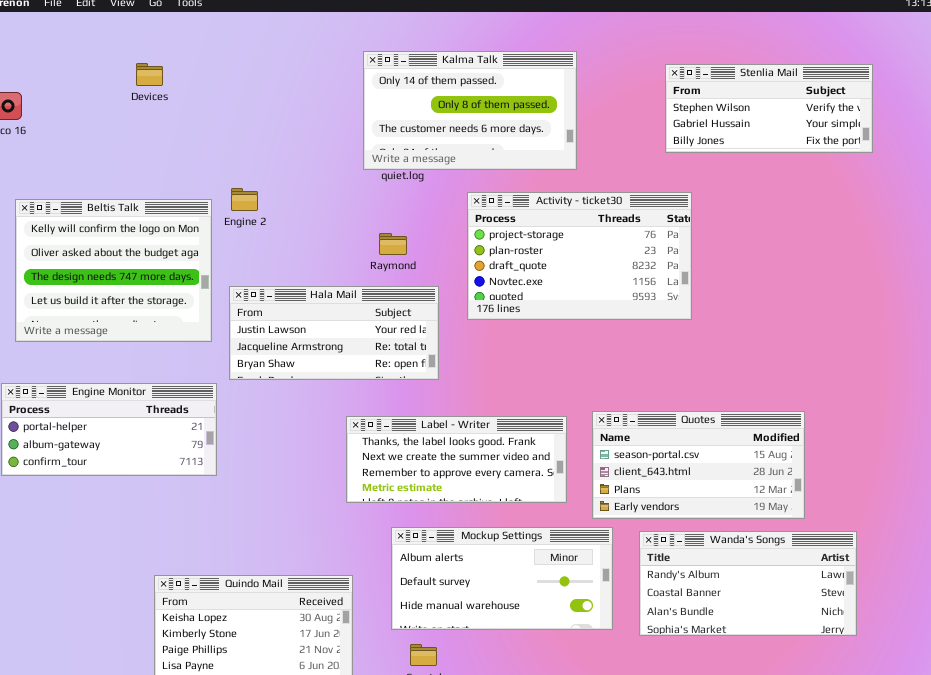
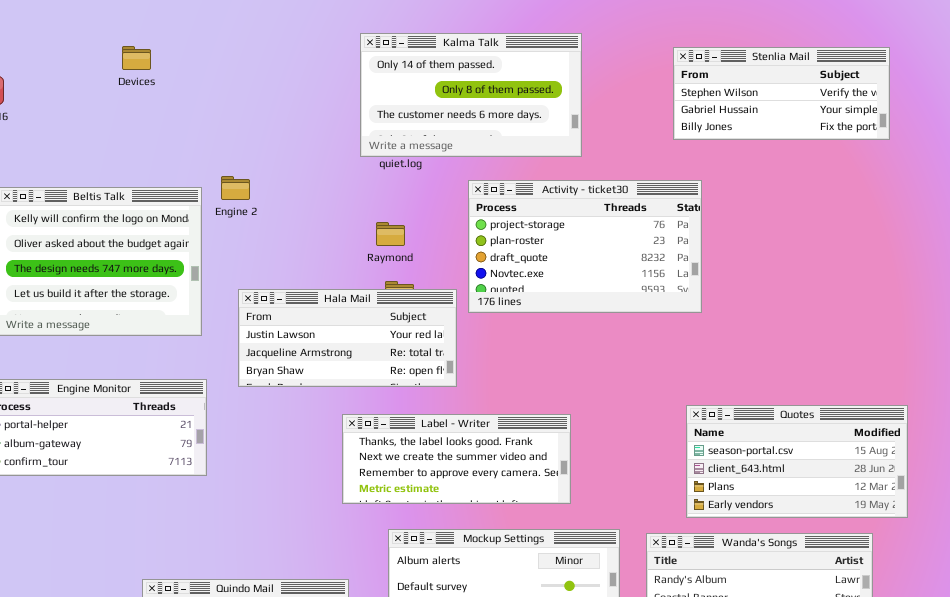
Hala Mail: [229,286,439,380] -> [238,289,457,387], moved
Quotes: [592,411,805,519] -> [686,405,908,518], moved

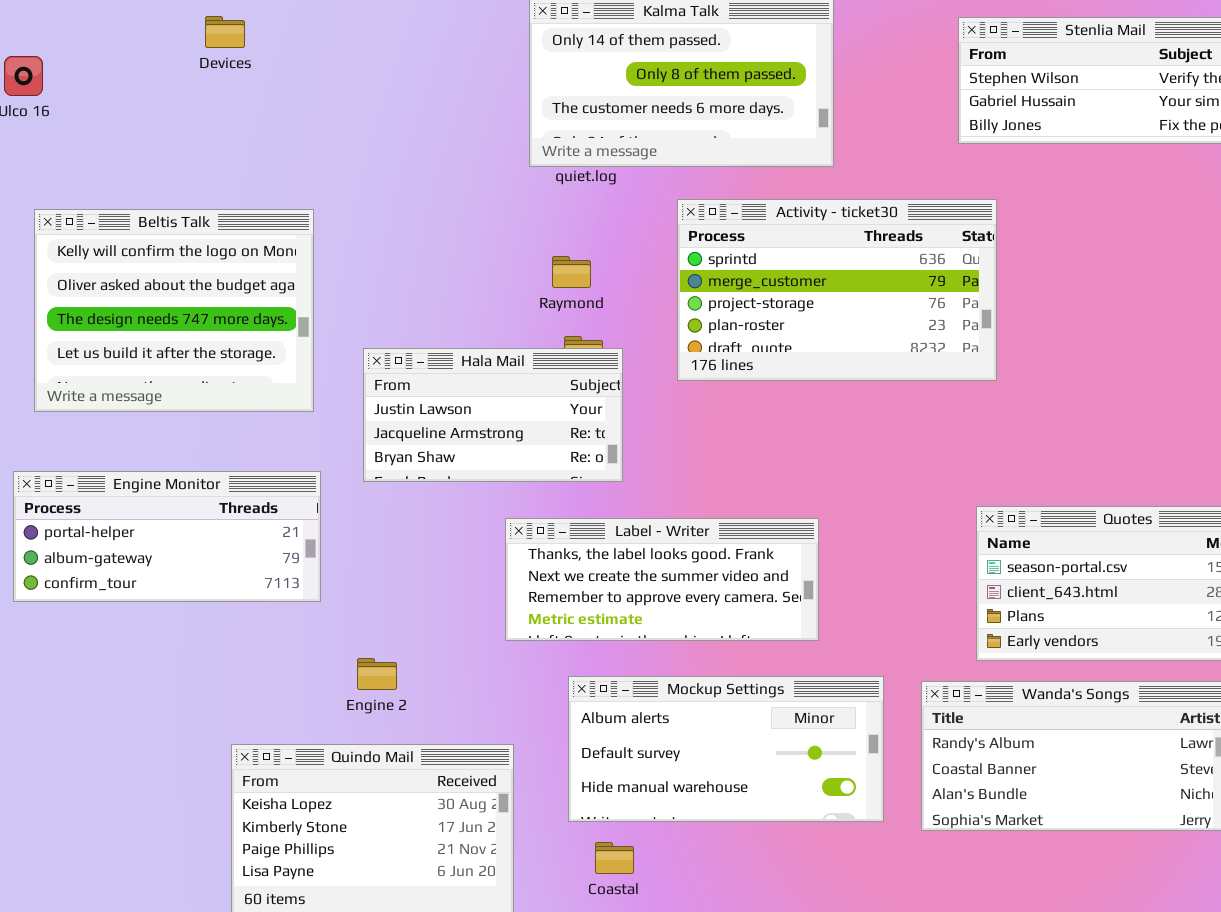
Engine 2: [221,176,250,200] -> [357,658,397,690], moved
Activity - ticket30: [468,180,702,313] -> [677,199,997,381], scrolled up 2 rows
Hala Mail: [238,289,457,387] -> [363,348,623,482], resized

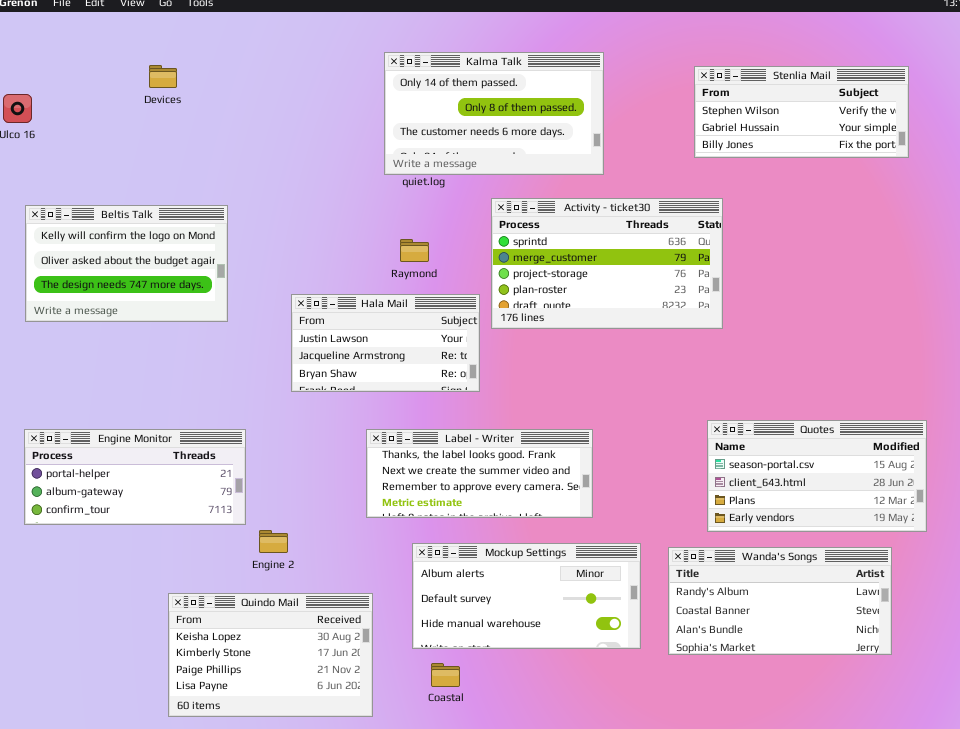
Beltis Talk: [34,209,314,412] -> [25,205,228,322], resized
Hala Mail: [363,348,623,482] -> [291,294,480,392], moved
Engine Monitor: [13,471,321,602] -> [24,429,246,525], moved

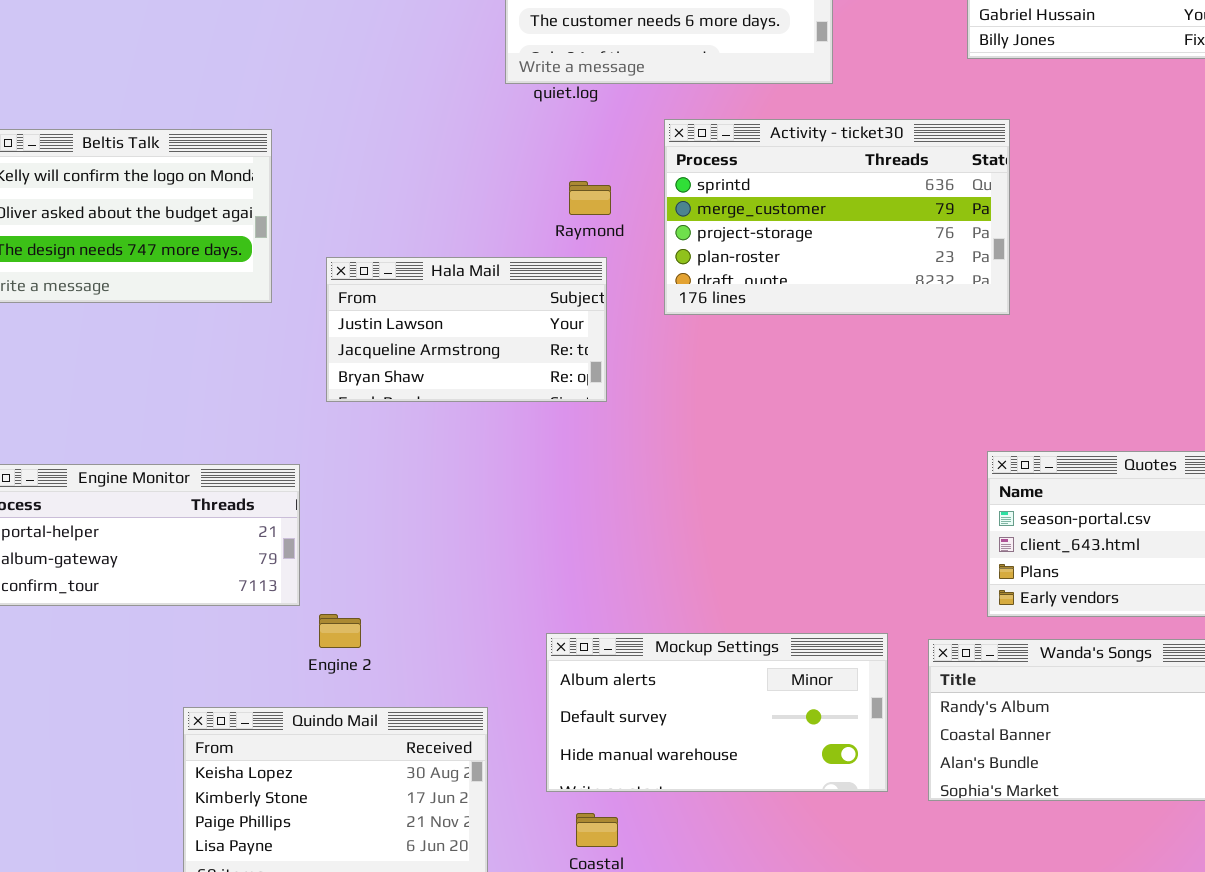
Raymond: [400,239,429,262] -> [569,181,611,215], moved
Hala Mail: [291,294,480,392] -> [326,257,607,402], moved
Label - Writer: [366,429,593,518] -> none, closed

